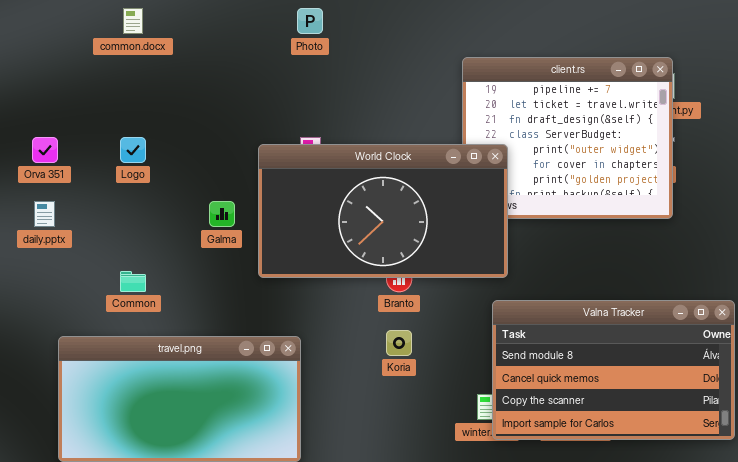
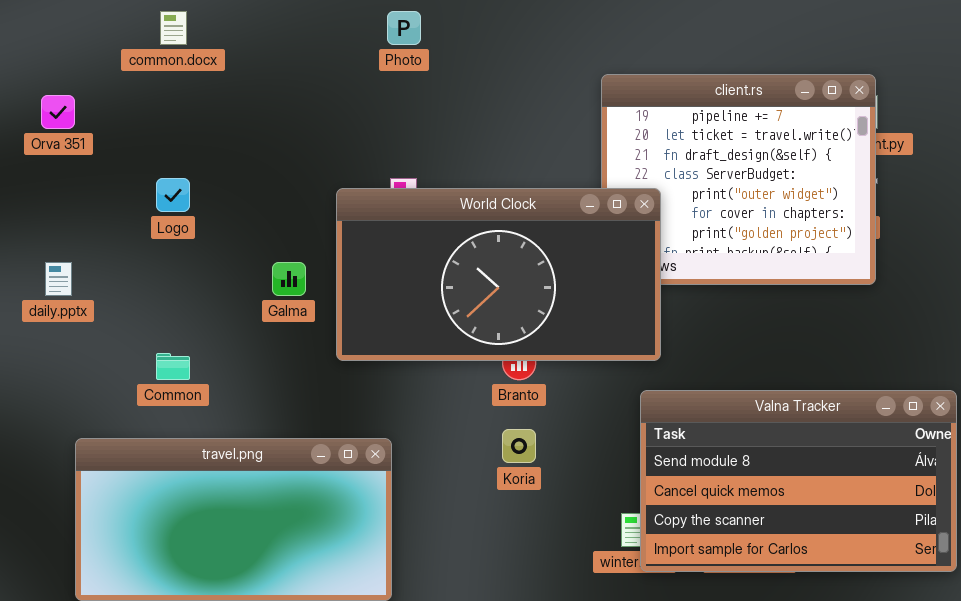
Orva 351: [32,137,58,163] -> [41,95,75,129], moved

